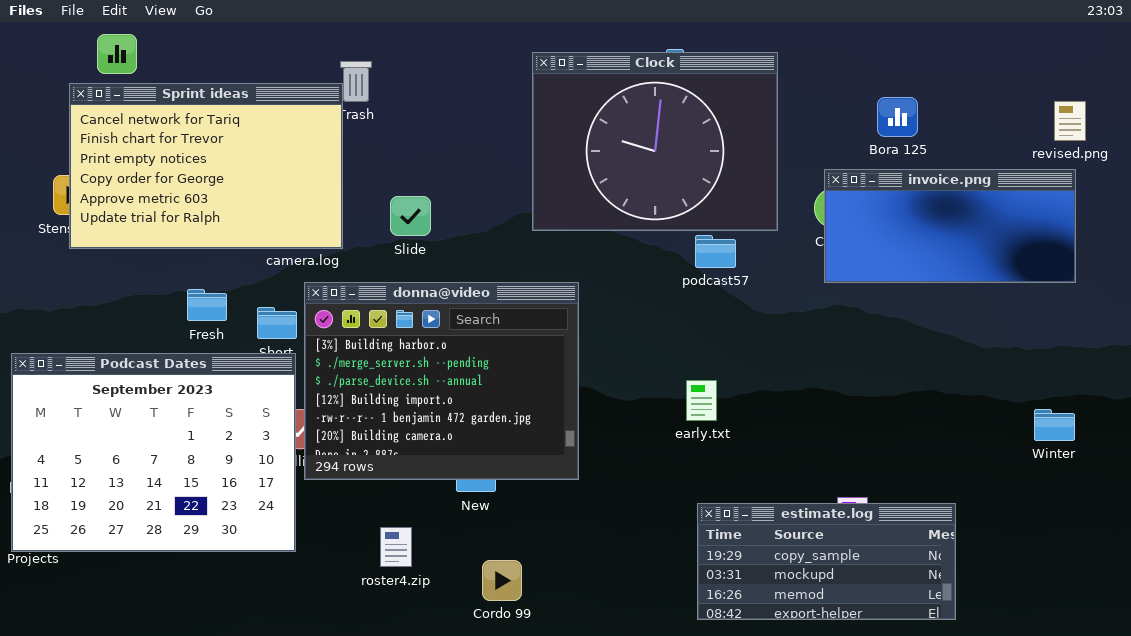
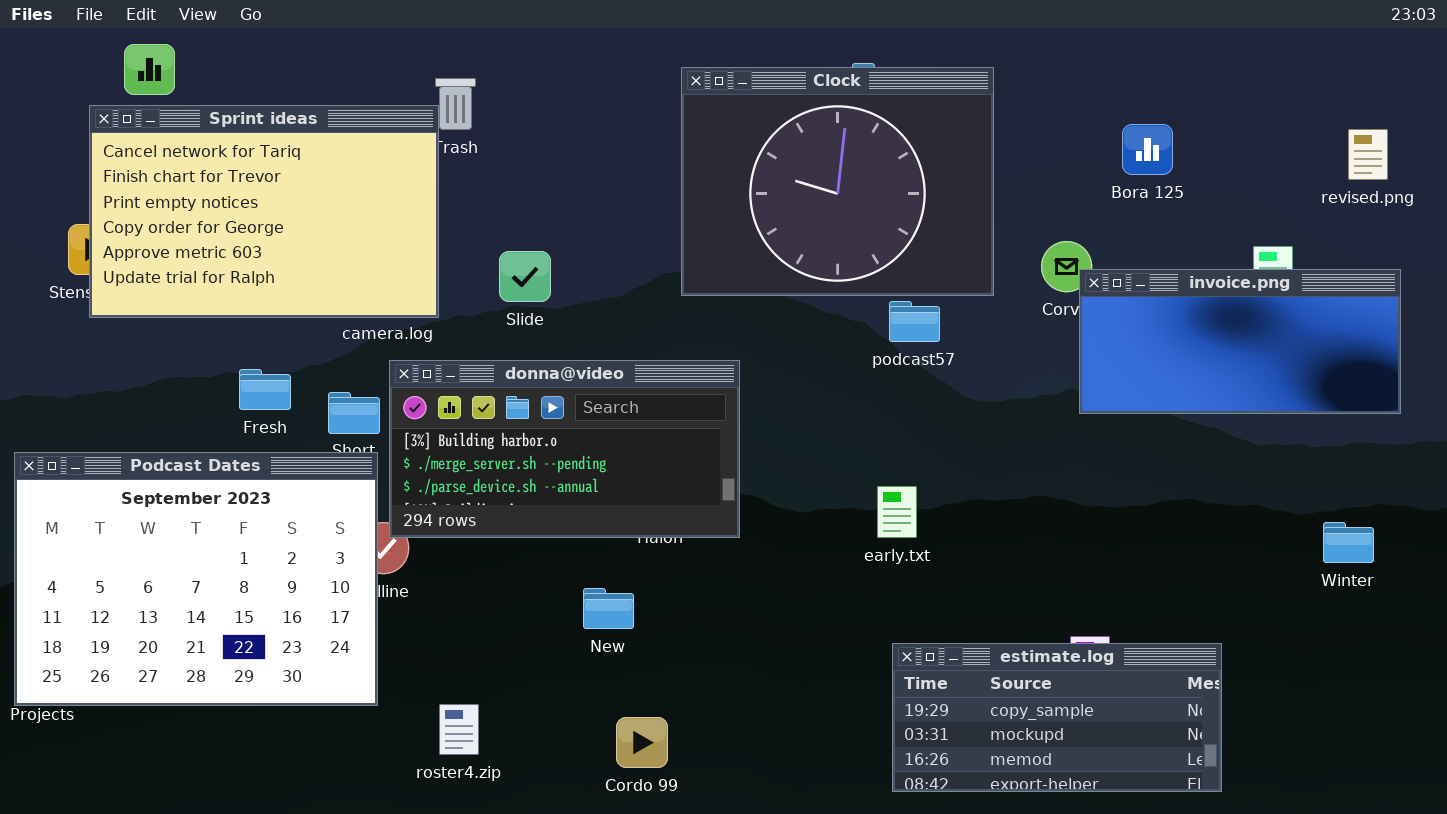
invoice.png: [824,169,1076,283] -> [1079,269,1401,414], moved
donna@video: [304,282,579,480] -> [389,360,740,538], resized
roster4.zip: [380,527,412,567] -> [439,704,479,755], moved

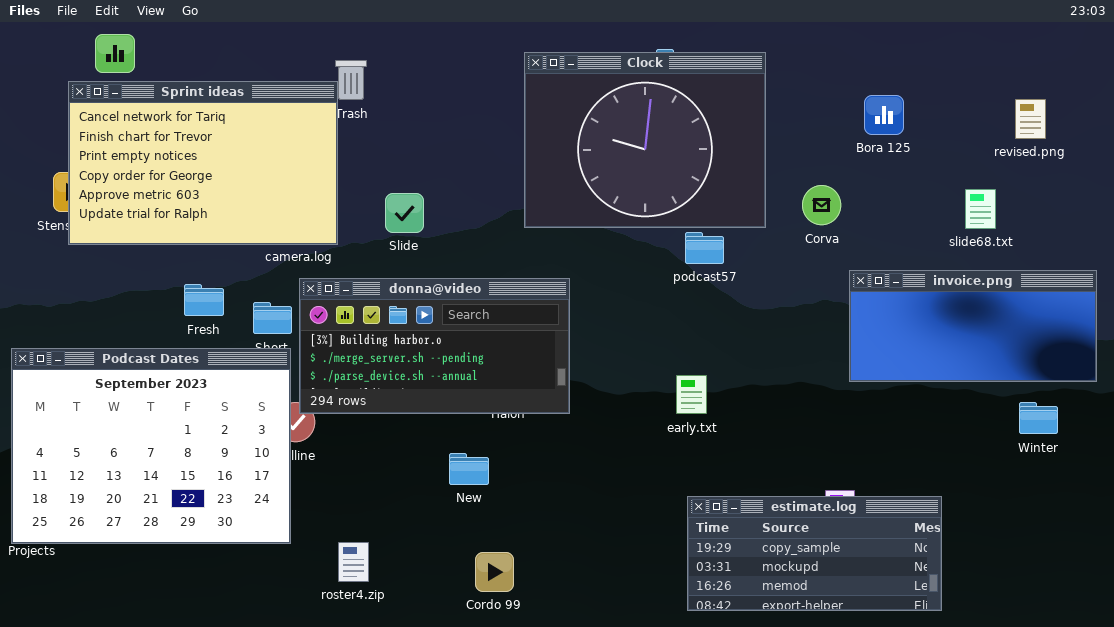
revised.png: [1348,129,1388,180] -> [1015,99,1046,139], moved
invoice.png: [1079,269,1401,414] -> [849,270,1097,382], moved

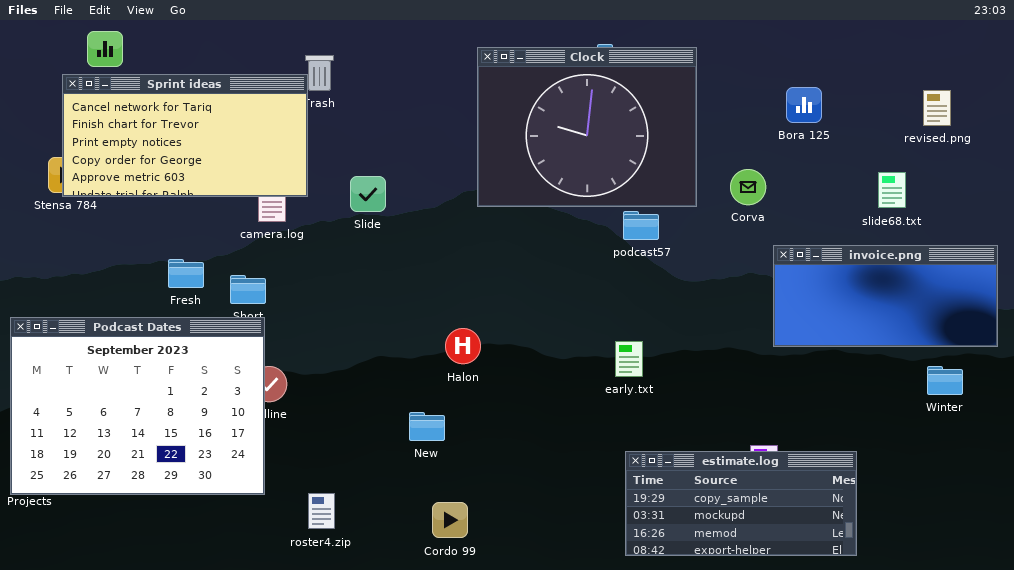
Sprint ideas: [68,81,338,245] -> [62,74,308,197], resized
donna@video: [299,278,570,414] -> none, closed

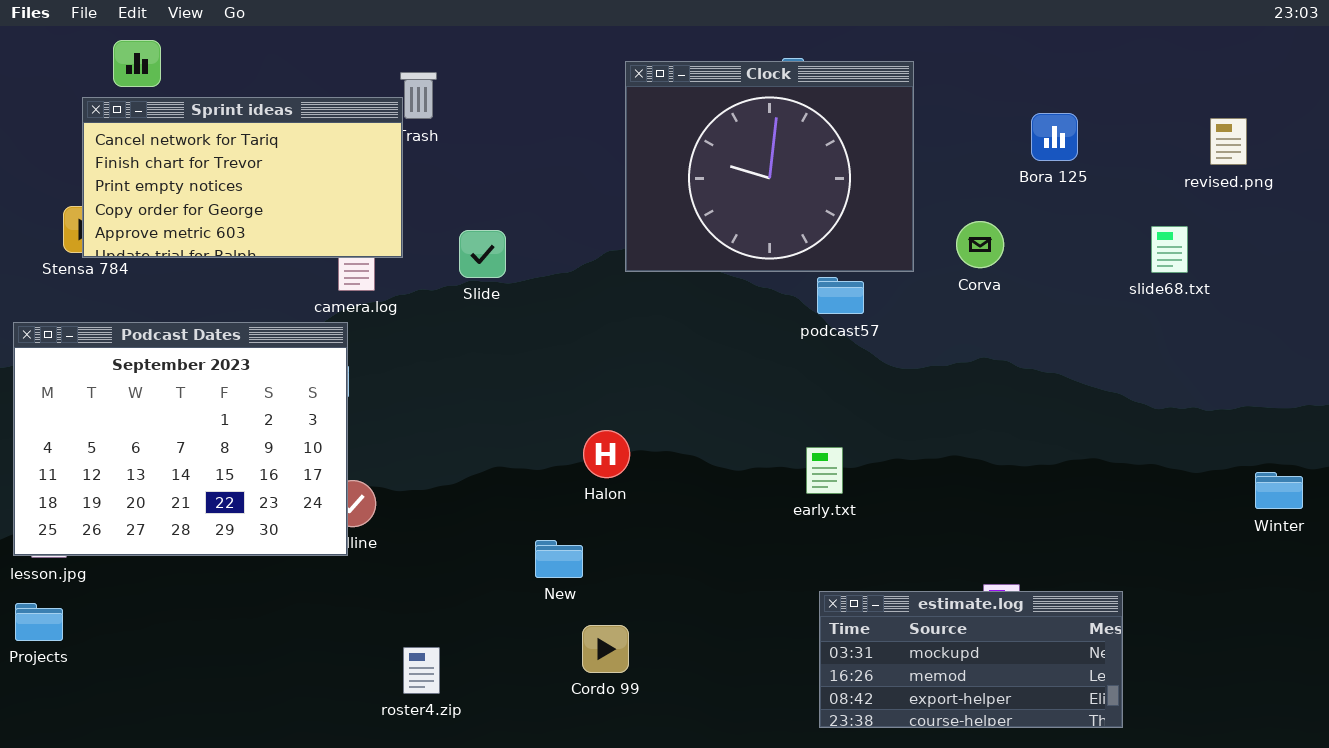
invoice.png: [773,245,998,347] -> none, closed
Podcast Dates: [10,317,265,495] -> [13,322,348,556], moved
Winter: [927,366,963,395] -> [1255,472,1303,509], moved
estimate.log: [625,451,857,556] -> [819,591,1123,728], scrolled down 1 row
Cordo 99: [432,502,468,538] -> [582,625,629,673], moved

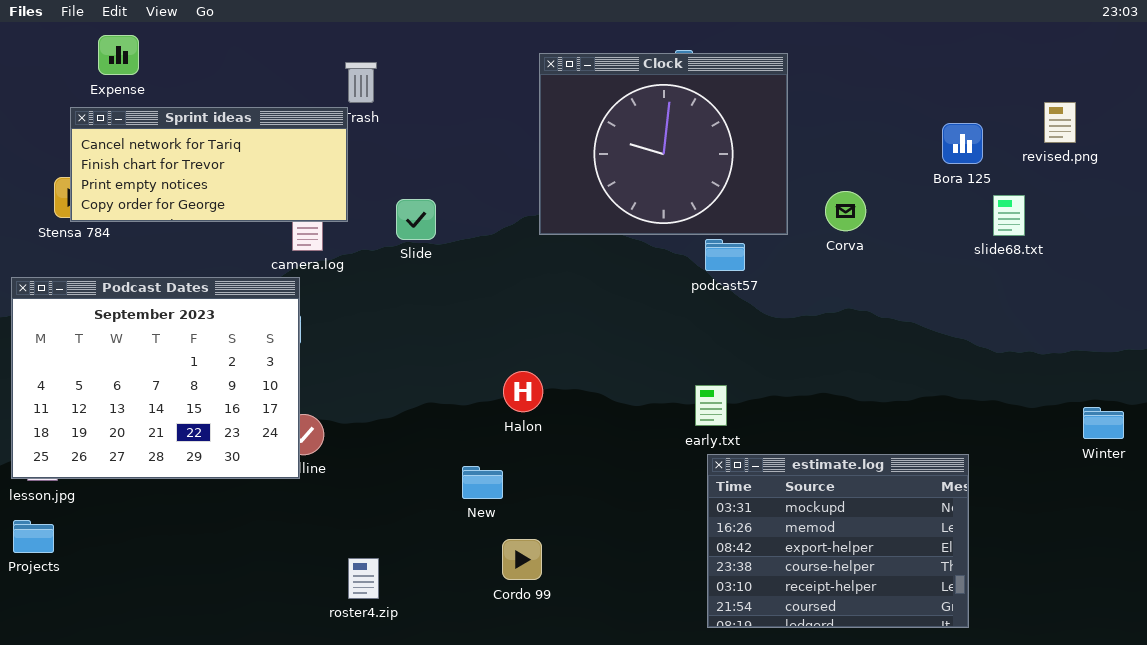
Sprint ideas: [82,97,403,258] -> [70,107,348,222], resized
Bora 125: [1031,113,1078,161] -> [942,123,983,164], moved
estimate.log: [819,591,1123,728] -> [707,454,969,628], resized

